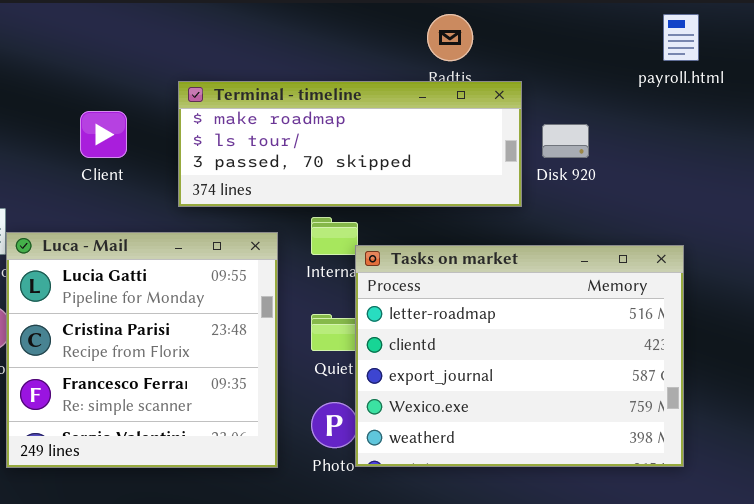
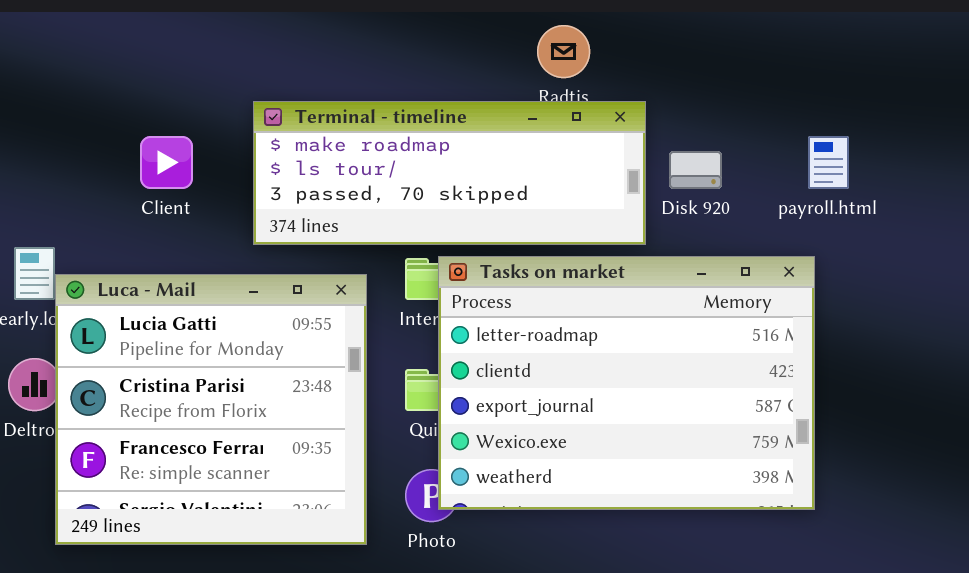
payroll.html: [663,14,699,61] -> [808,136,849,189], moved
Tasks on market: [355,245,684,467] -> [438,256,815,510], moved

